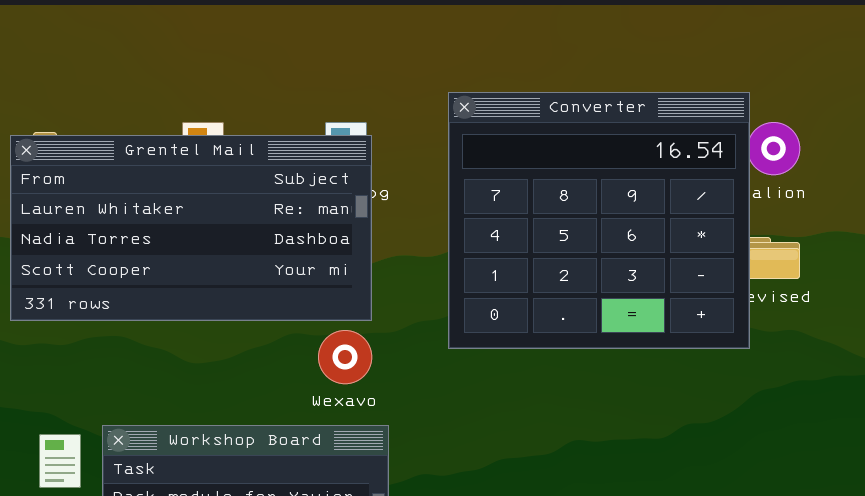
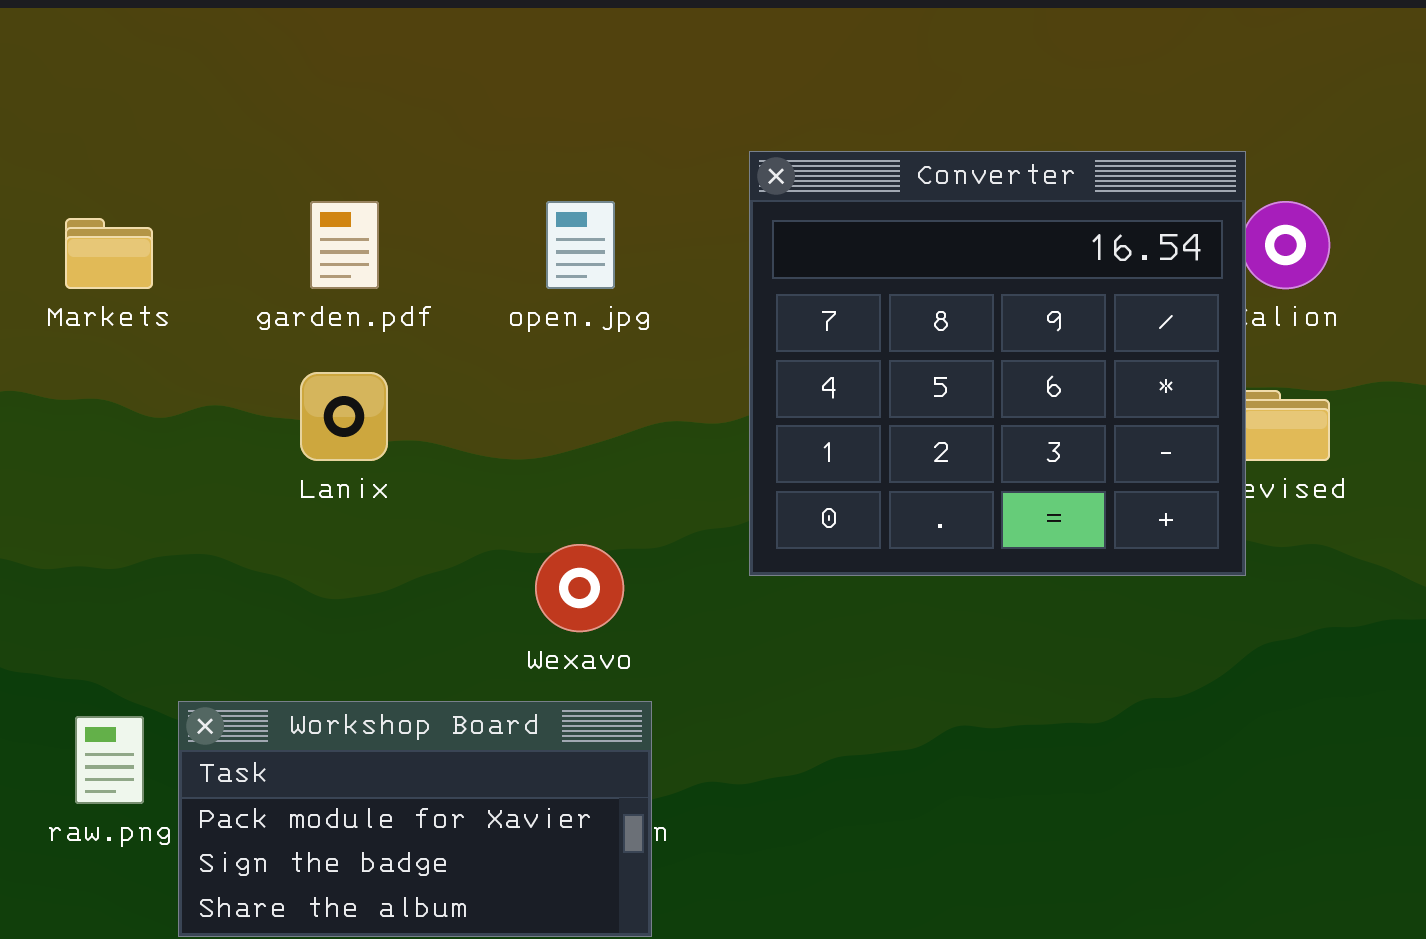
Grentel Mail: [10,135,372,321] -> none, closed

